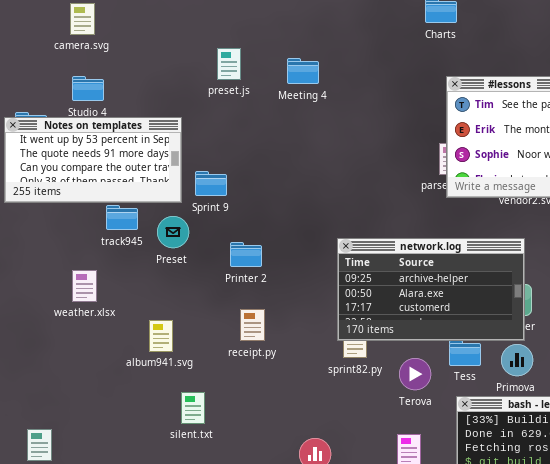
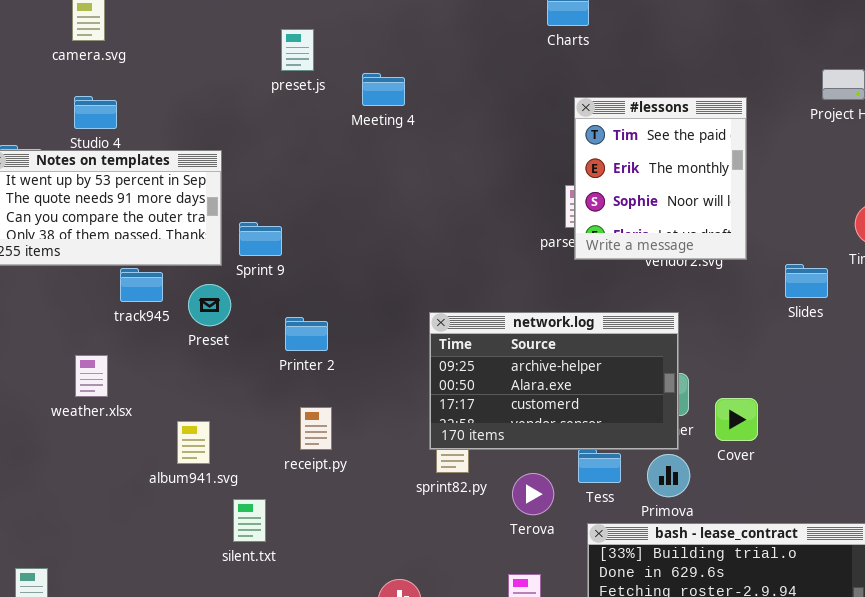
preset.js: [217,48,241,80] -> [281,29,314,71], moved
silent.txt: [181,392,205,424] -> [233,499,266,542], moved

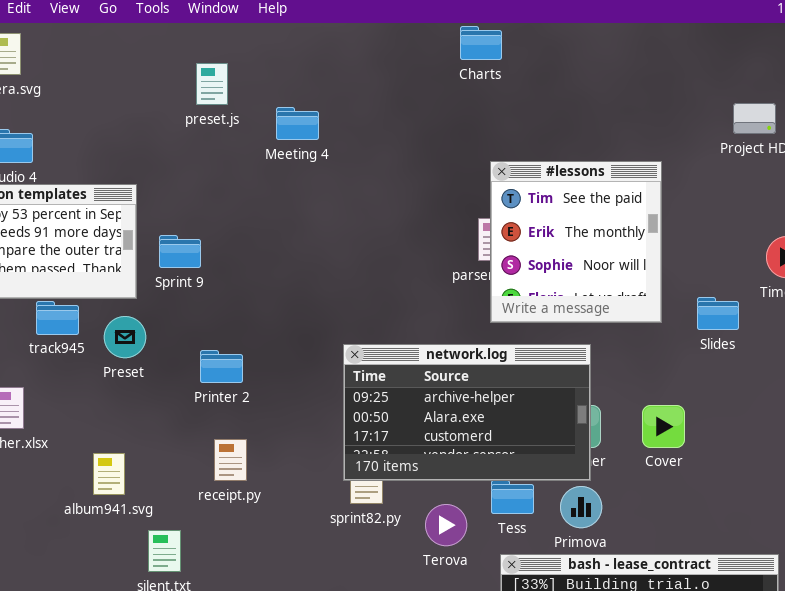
#lessons: [574,97,747,260] -> [490,161,662,323], moved
Sprint 9: [239,222,282,256] -> [159,235,201,268], moved
Cover: [715,398,758,441] -> [642,405,685,448], moved

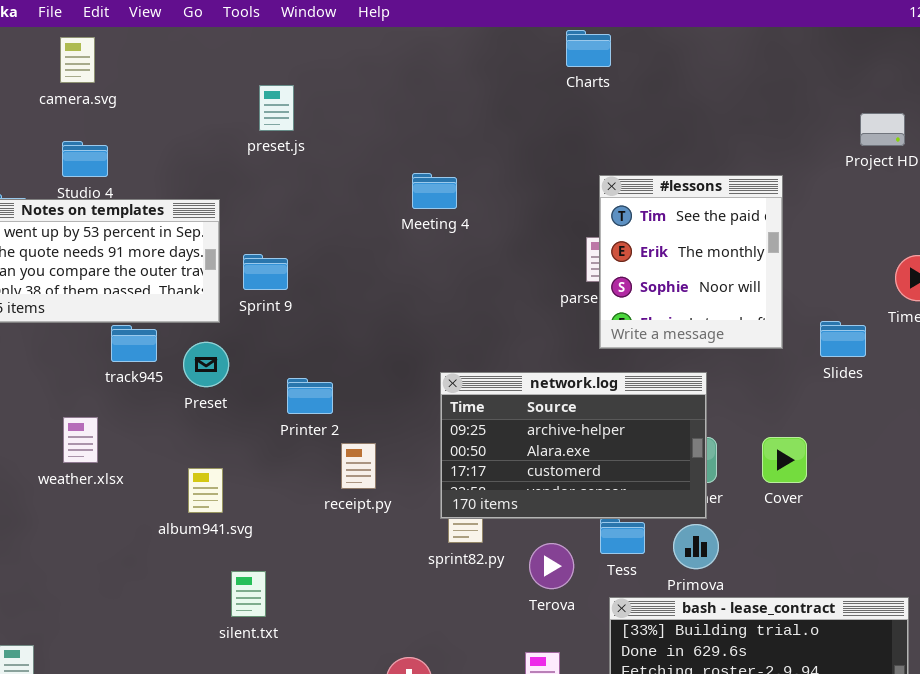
preset.js: [196,63,228,105] -> [259,85,294,131], moved
Meeting 4: [276,107,319,140] -> [412,173,457,209], moved
receipt.py: [214,439,247,481] -> [341,443,376,489], moved
album941.svg: [93,453,125,495] -> [188,468,223,513], moved

